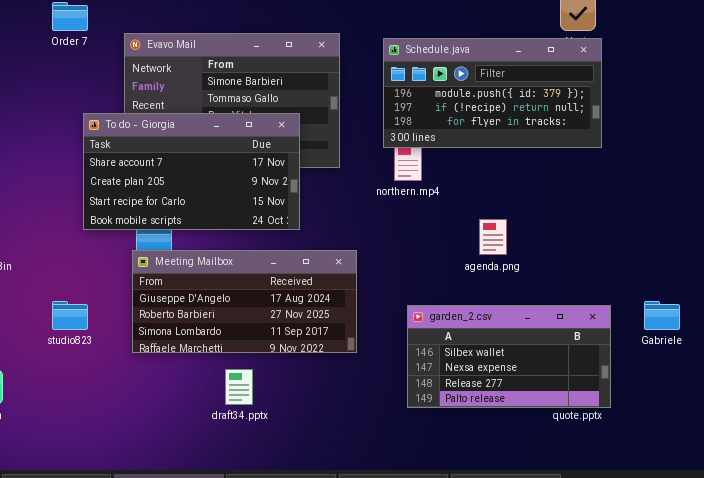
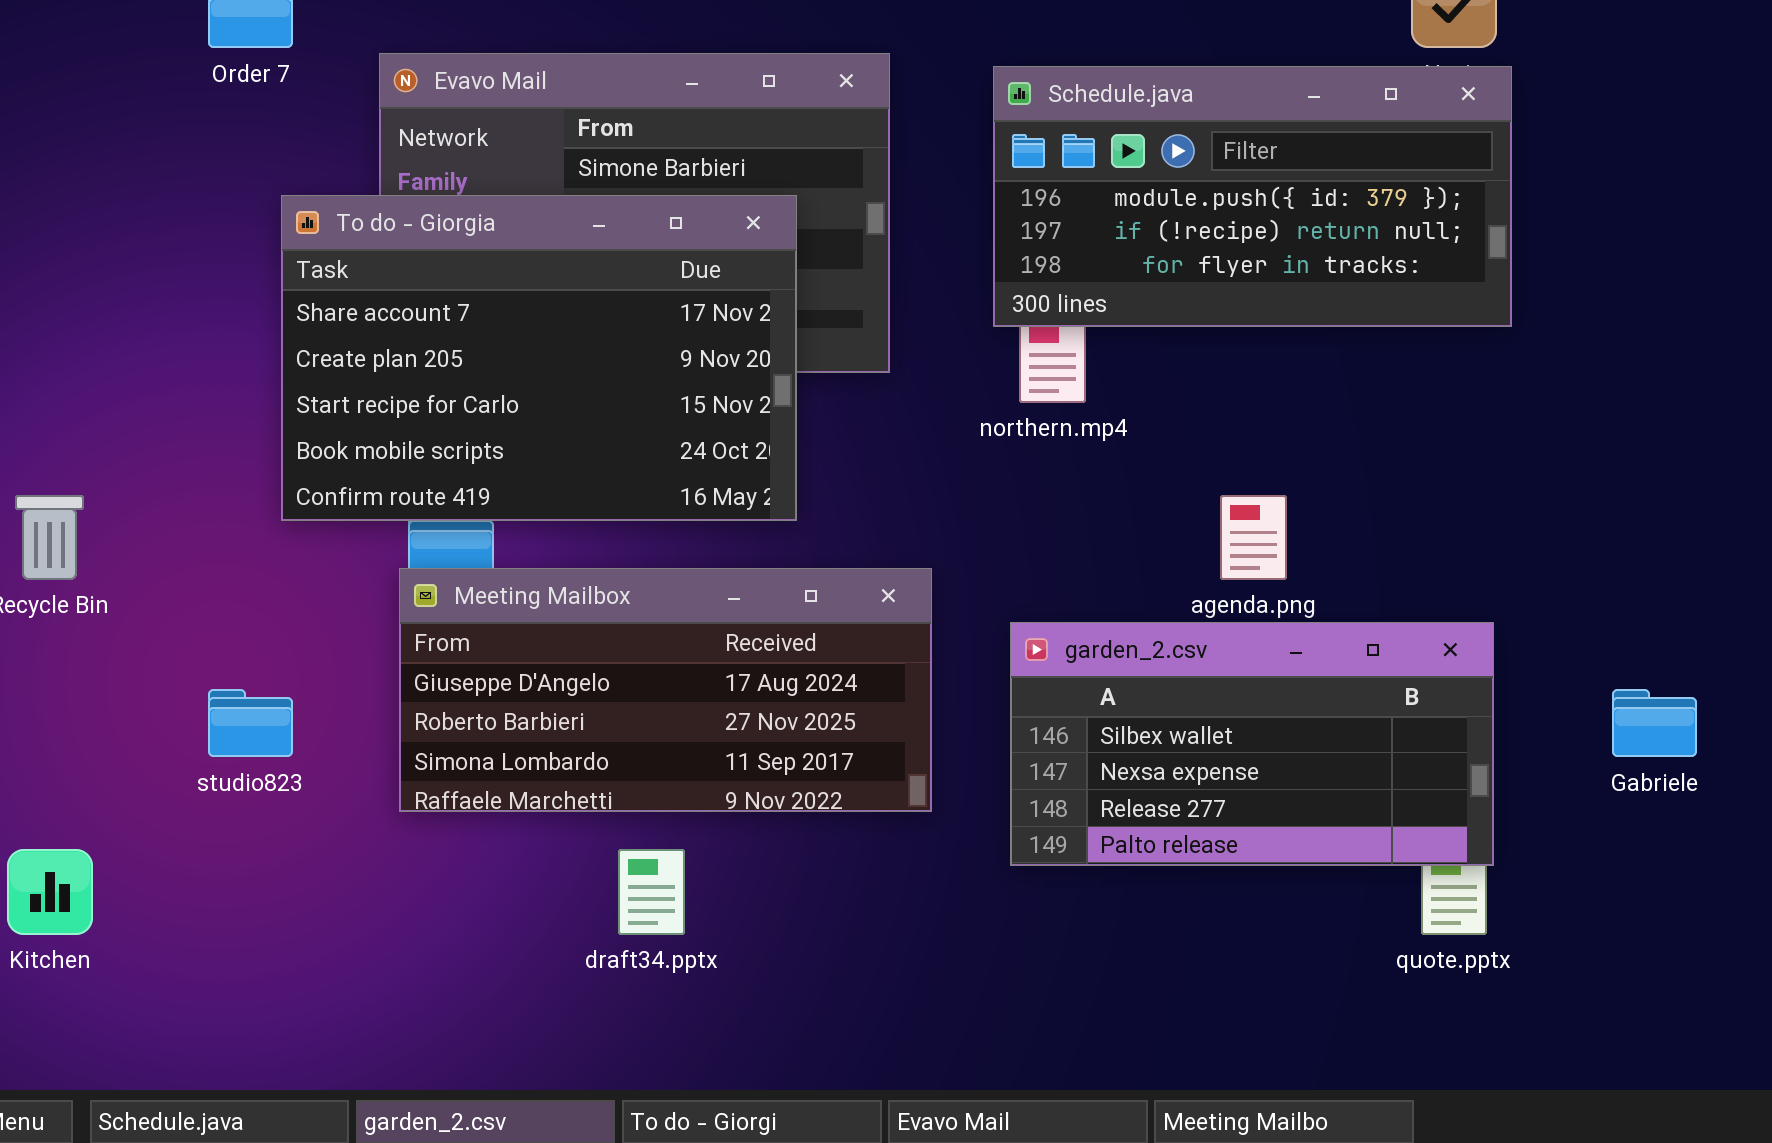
To do - Giorgia: [83,113,300,230] -> [281,195,797,521], resized
garden_2.csv: [407,305,611,408] -> [1010,622,1494,866], moved

